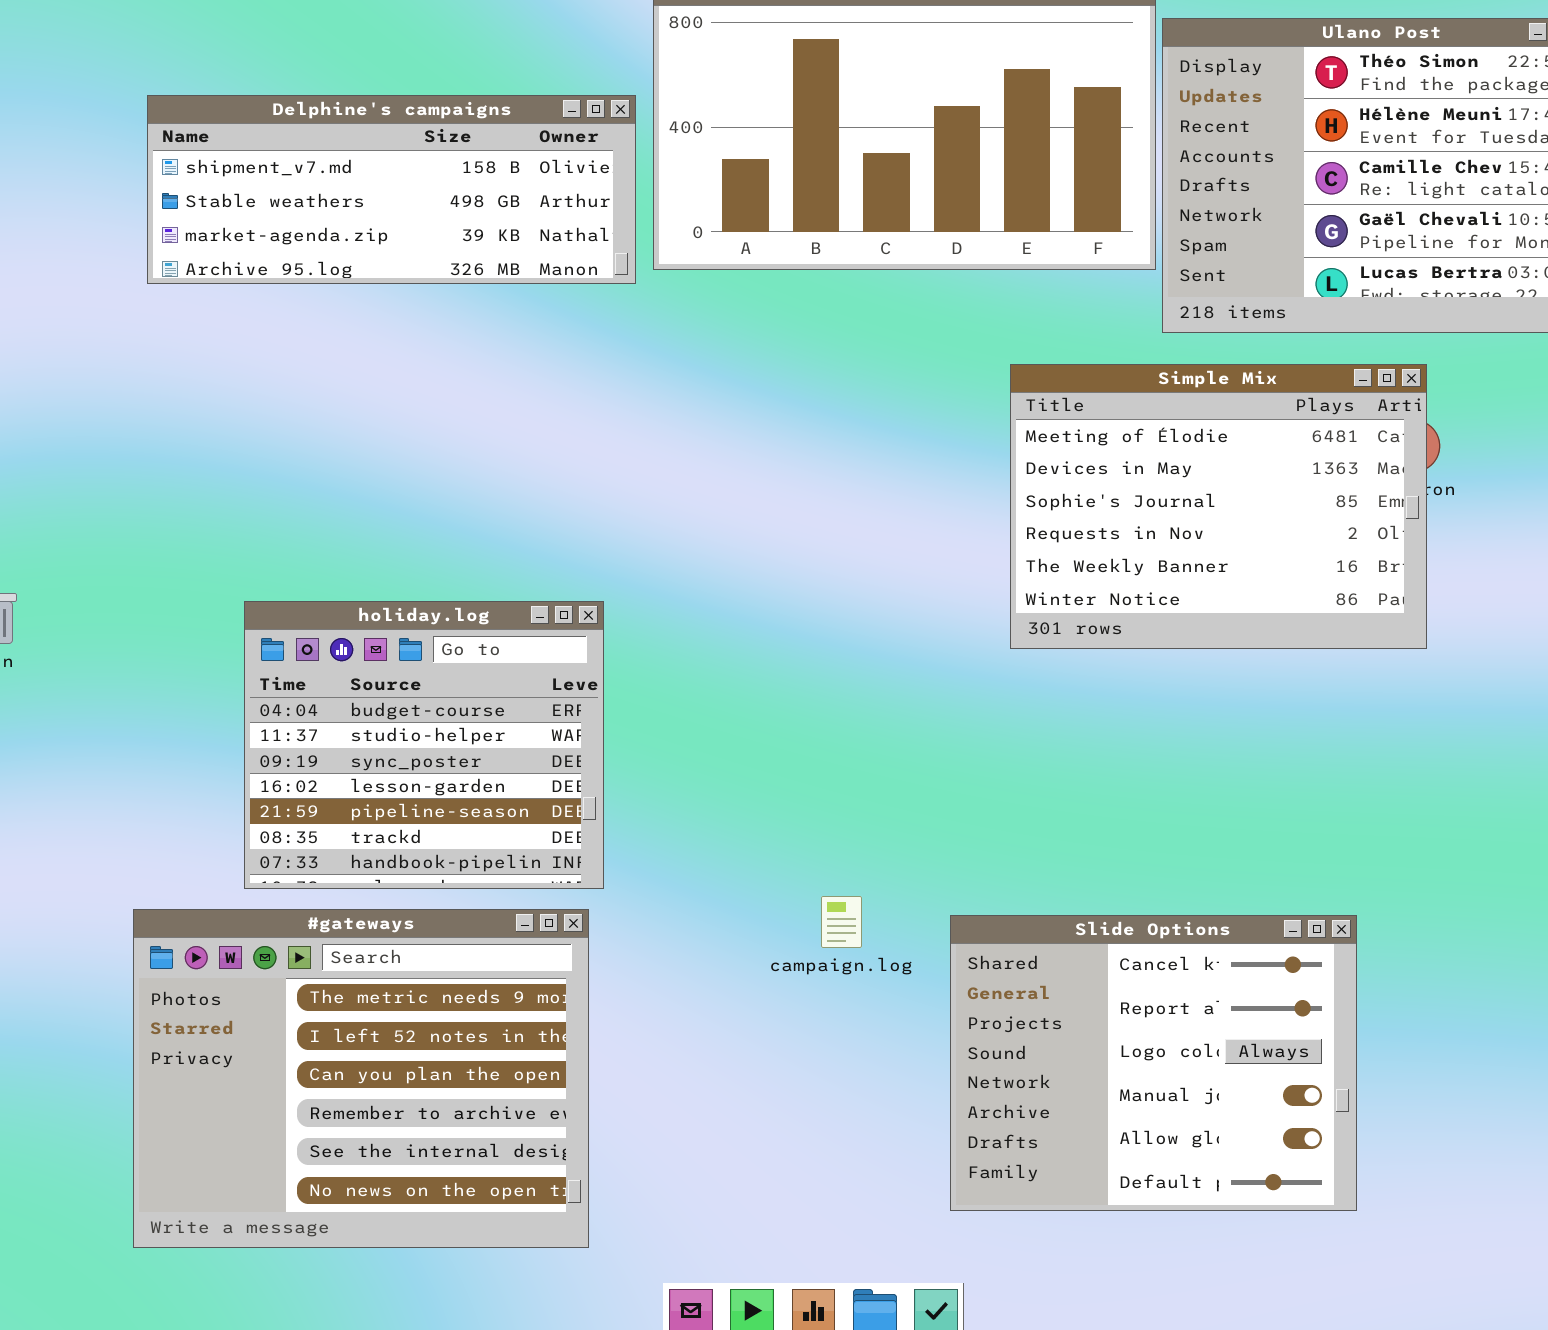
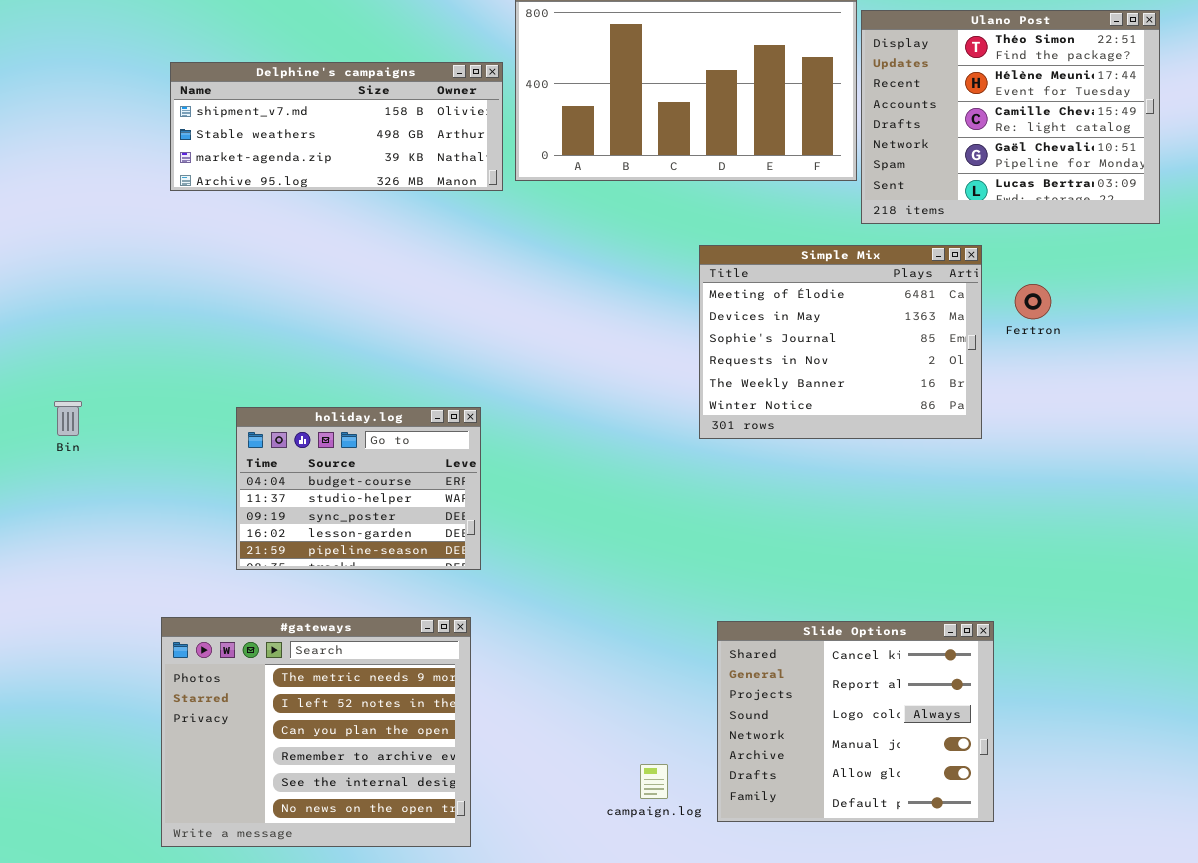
Simple Mix: [1010,364,1427,649] -> [699,245,982,439], moved
holiday.log: [244,601,604,889] -> [236,407,481,570], resized
campaign.log: [821,896,862,948] -> [640,764,668,799], moved

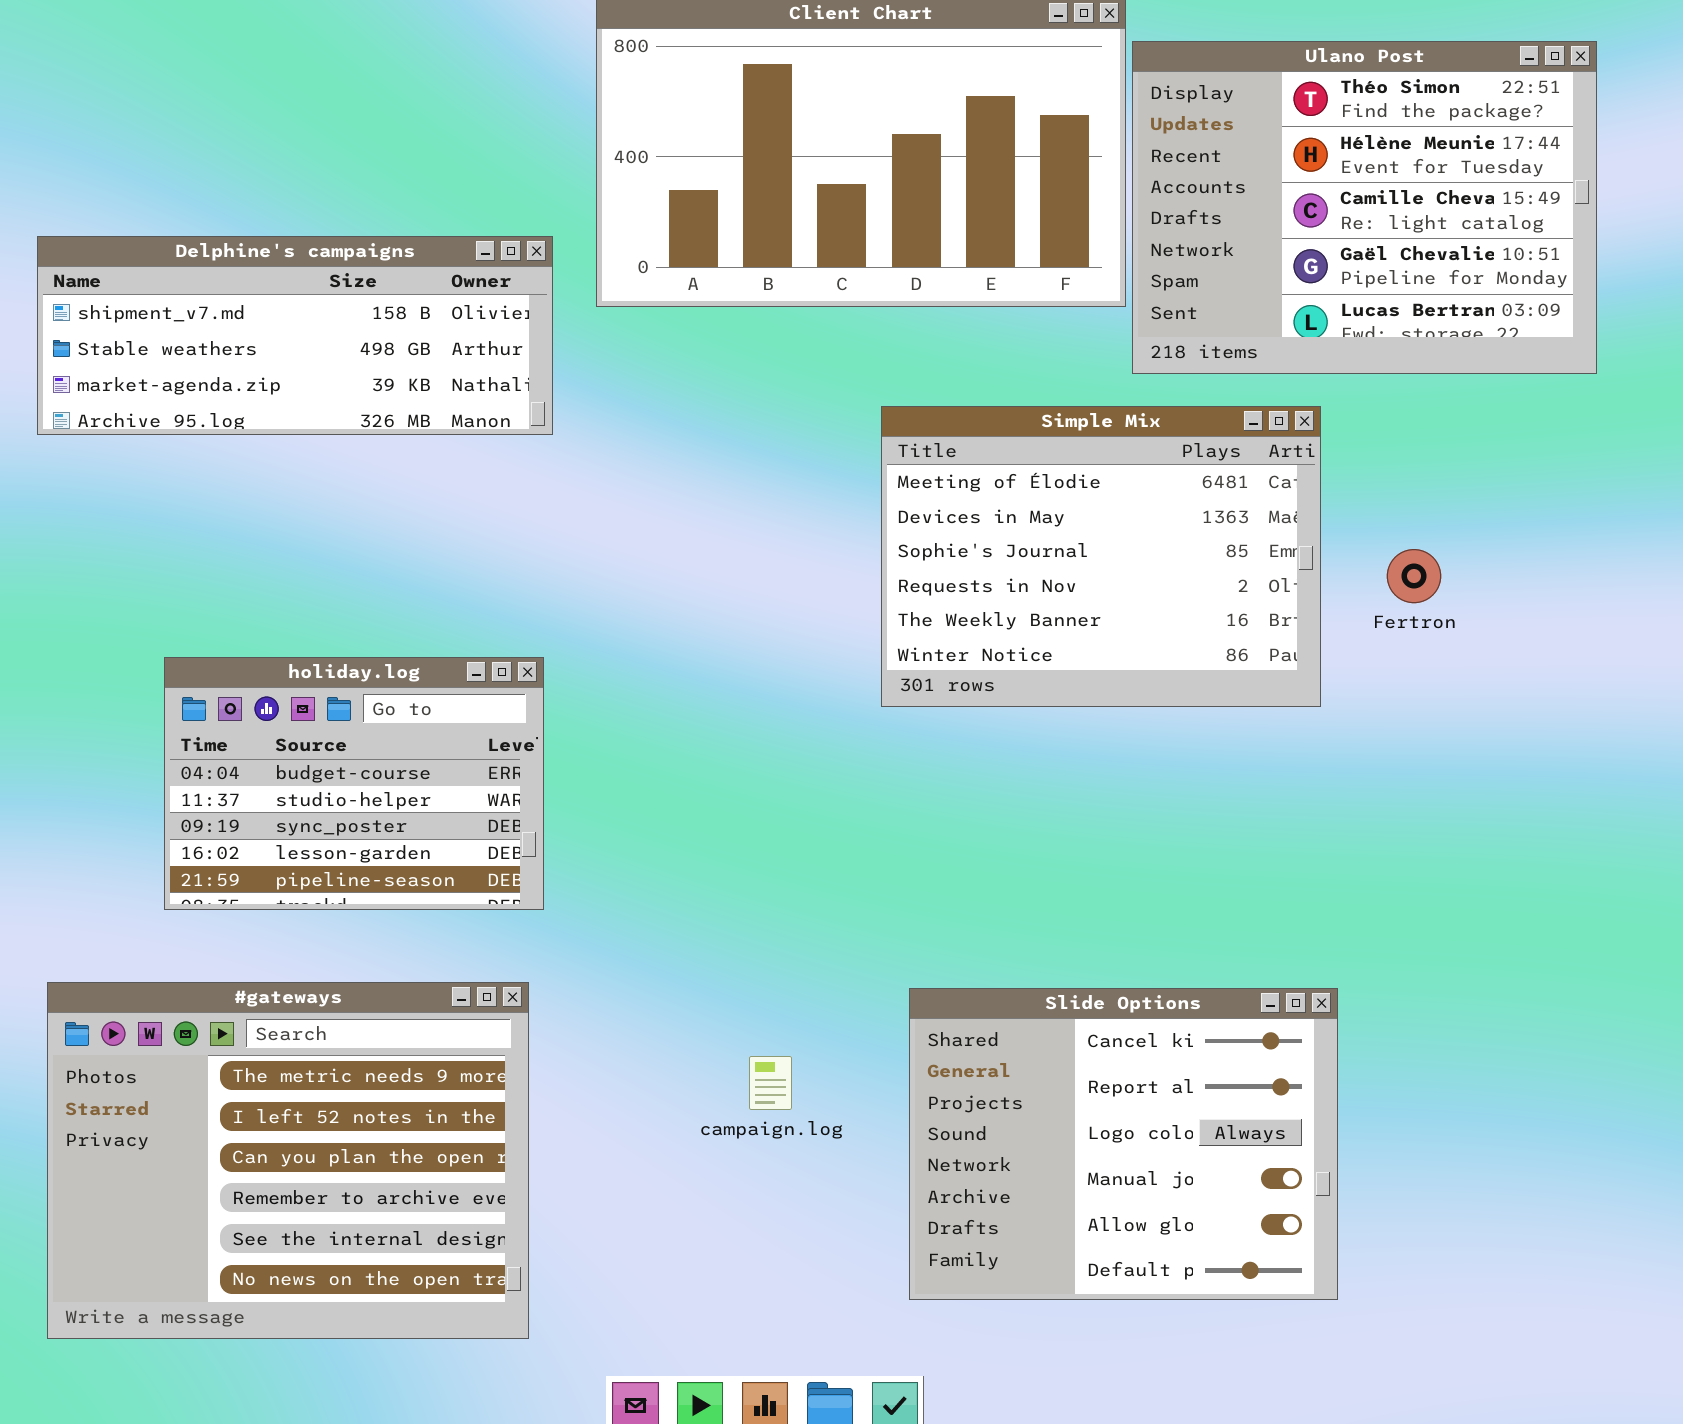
Delphine's campaigns: [170,62,503,191] -> [37,236,553,435], moved
Fertron: [1015,284,1051,319] -> [1387,549,1441,603], moved
campaign.log: [640,764,668,799] -> [749,1056,792,1110], moved

